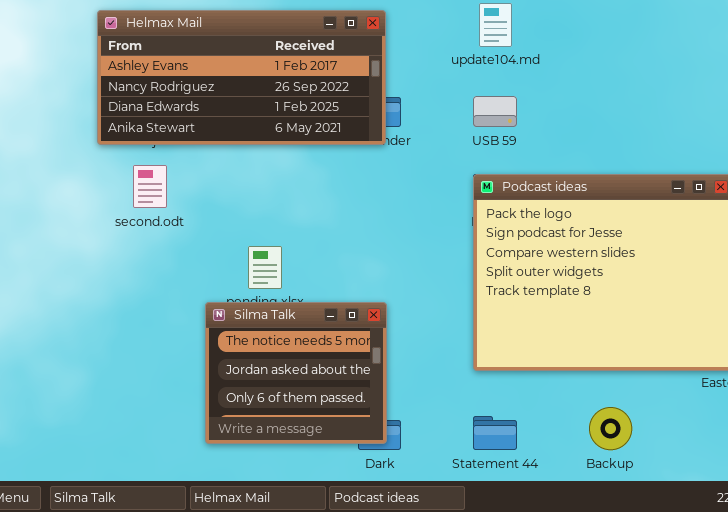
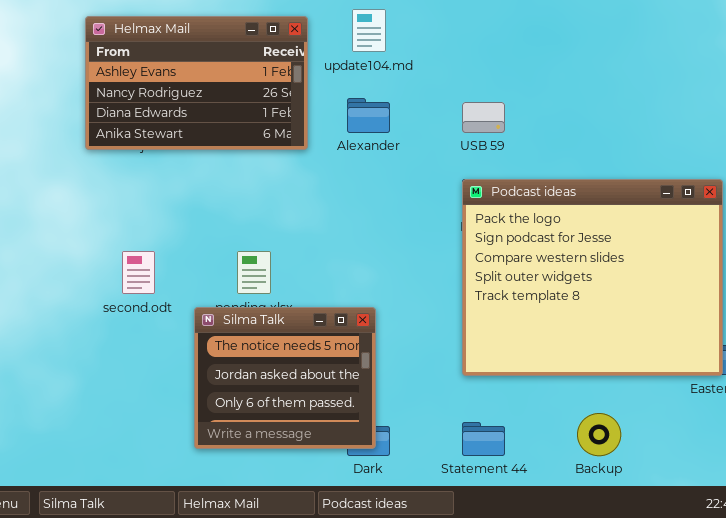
update104.md: [479,3,512,47] -> [352,9,386,52], moved
Helmax Mail: [97,10,386,145] -> [85,16,308,150], resized
second.odt: [133,165,167,208] -> [122,251,155,294], moved

